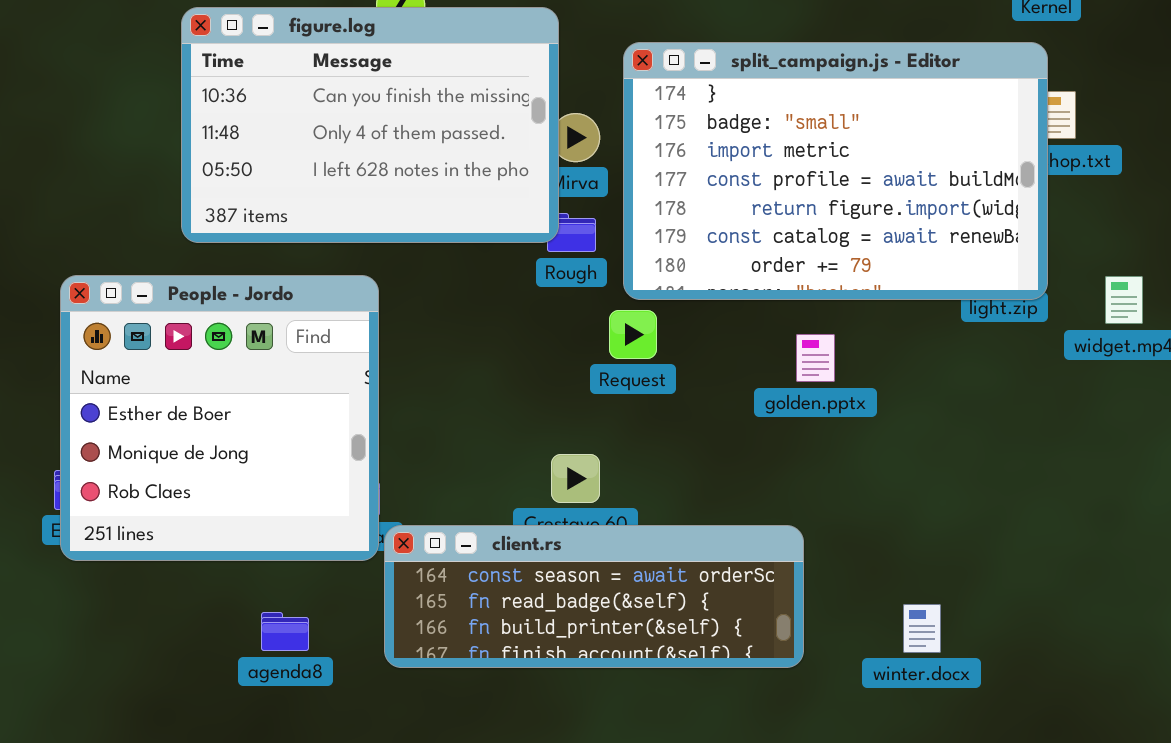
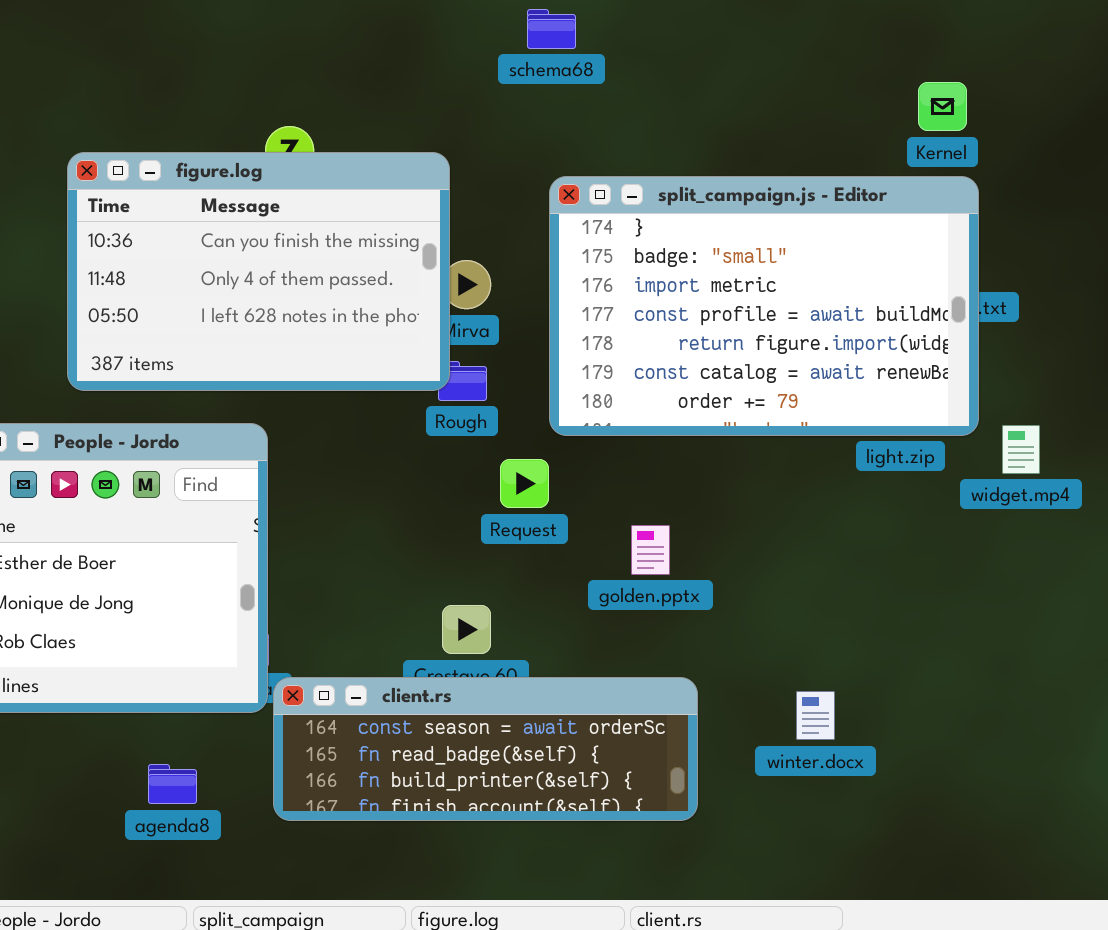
split_campaign.js - Editor: [623,42,1048,300] -> [549,176,979,436], moved
golden.pptx: [796,334,835,382] -> [631,525,670,575], moved
winter.docx: [903,604,941,653] -> [796,691,835,740], moved

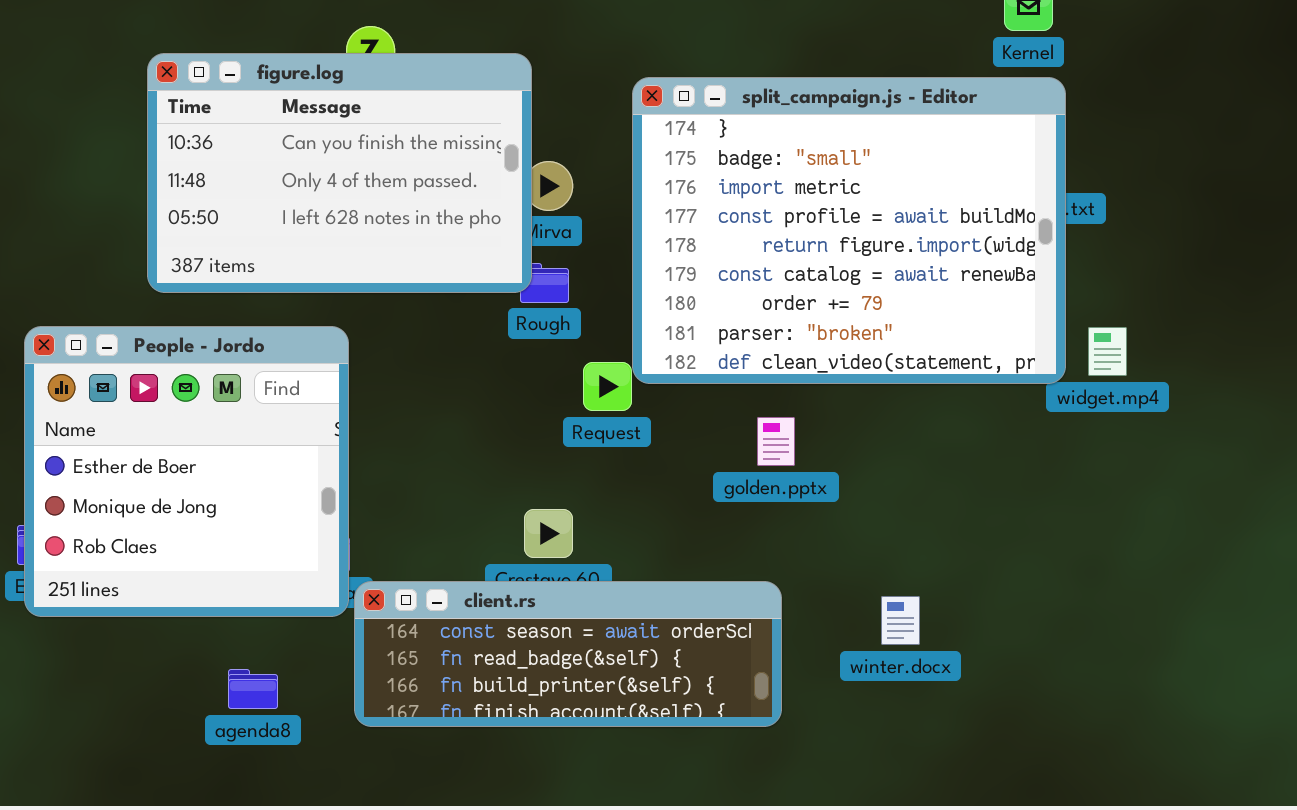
split_campaign.js - Editor: [549,176,979,436] -> [632,77,1066,384], resized
golden.pptx: [631,525,670,575] -> [757,417,795,466], moved

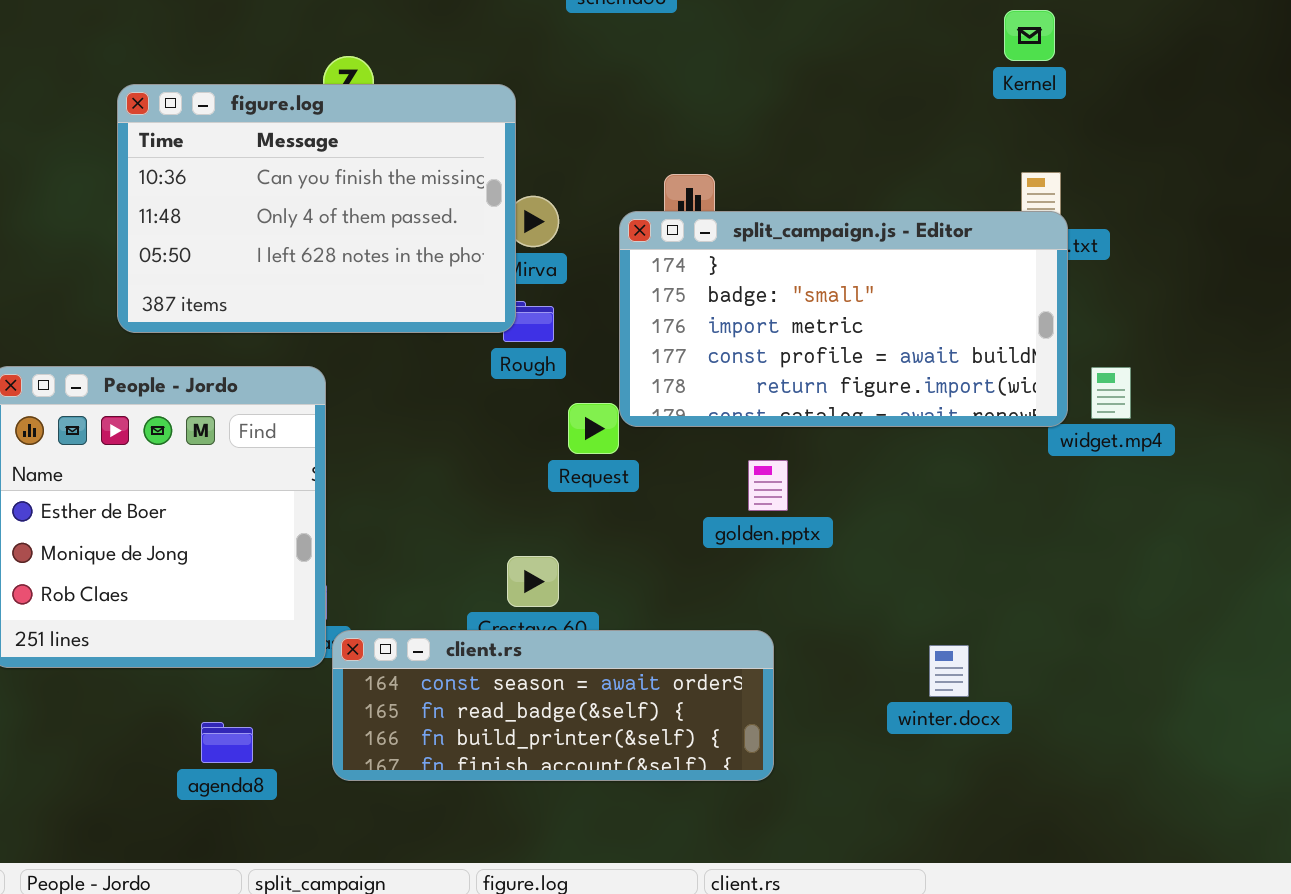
split_campaign.js - Editor: [632,77,1066,384] -> [619,211,1068,427], resized
winter.docx: [881,596,920,645] -> [929,645,969,697], moved

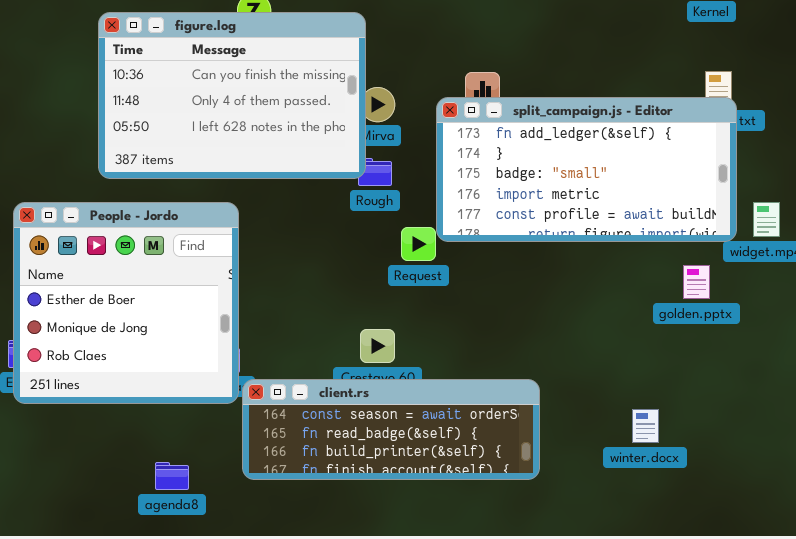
split_campaign.js - Editor: [619,211,1068,427] -> [436,97,737,242], scrolled up 1 row
golden.pptx: [748,460,788,511] -> [683,265,710,299], moved
winter.docx: [929,645,969,697] -> [632,409,659,443], moved
agenda8: [201,722,253,763] -> [155,462,189,490], moved

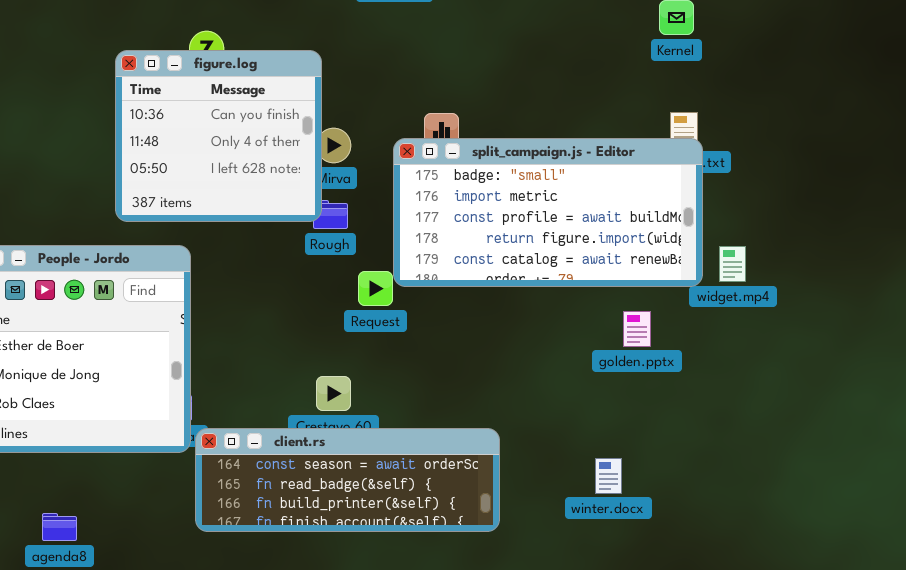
figure.log: [98,12,366,179] -> [115,50,322,222], resized
split_campaign.js - Editor: [436,97,737,242] -> [393,138,703,287], scrolled down 2 rows
golden.pptx: [683,265,710,299] -> [623,311,651,347], moved
agenda8: [155,462,189,490] -> [42,513,77,541], moved

